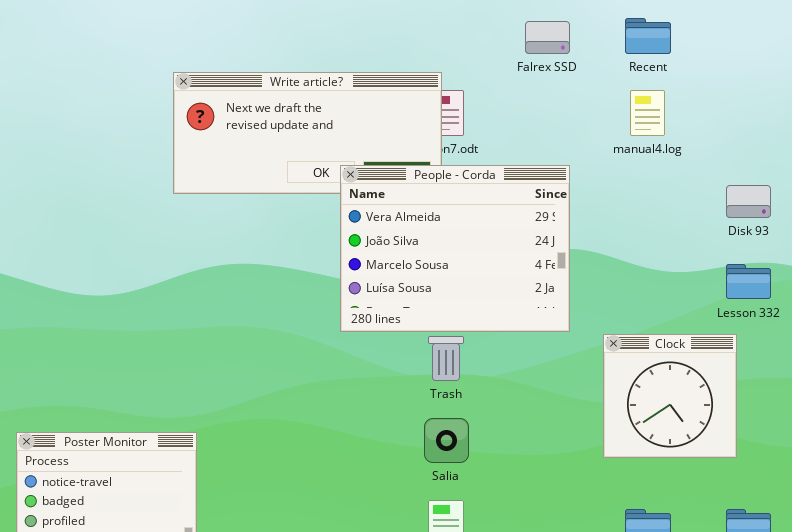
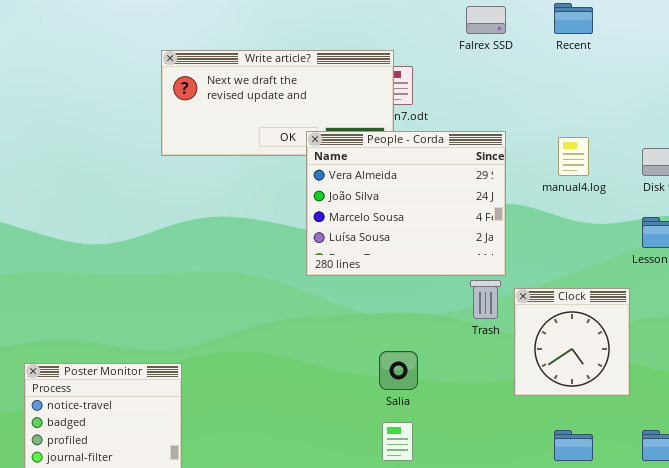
manual4.log: [630,90,665,136] -> [558,137,589,176], moved
Clock: [603,334,737,458] -> [514,288,630,396], moved
Trash: [428,336,464,381] -> [470,280,501,319], moved

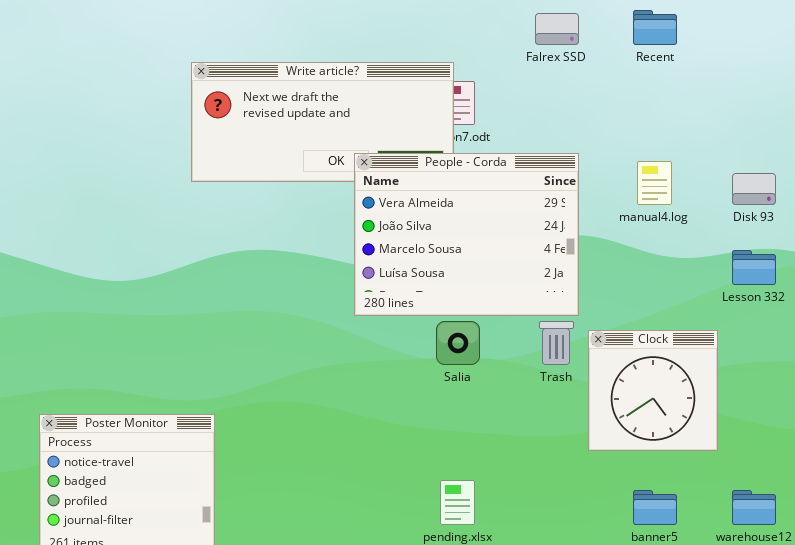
Salia: [379,351,418,390] -> [436,321,480,365], moved

